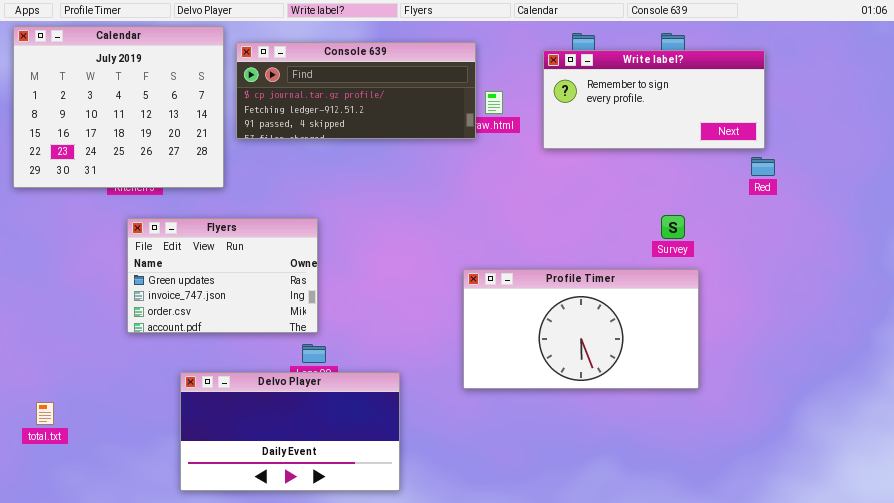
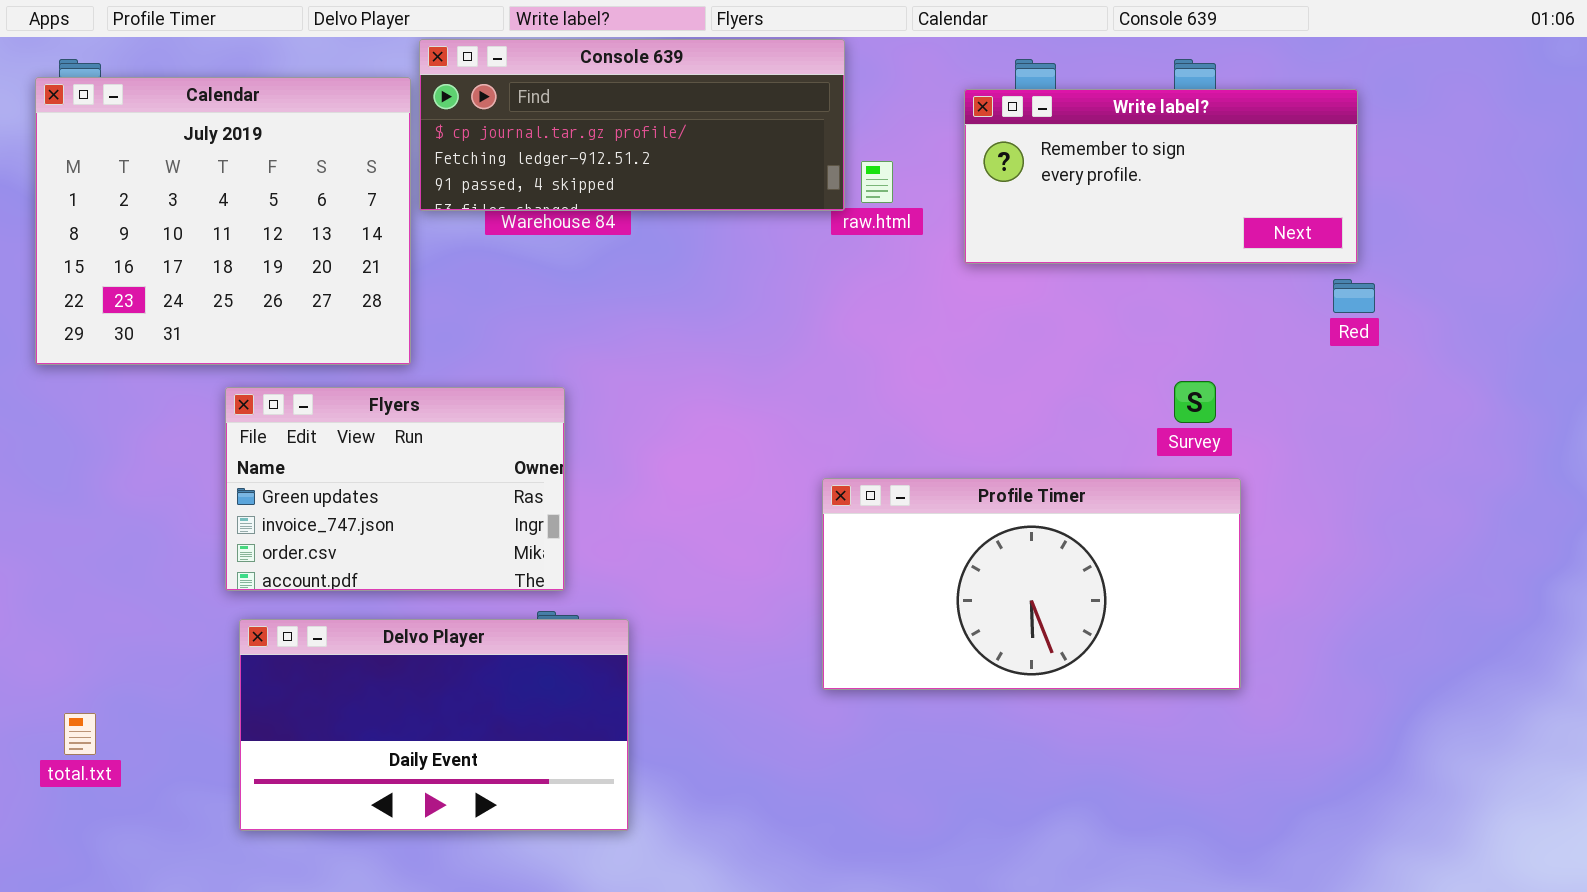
Calendar: [13,26,224,188] -> [35,77,411,365], moved
Console 639: [236,42,476,139] -> [419,39,845,211], moved
Delvo Player: [180,372,400,491] -> [239,619,629,831], moved

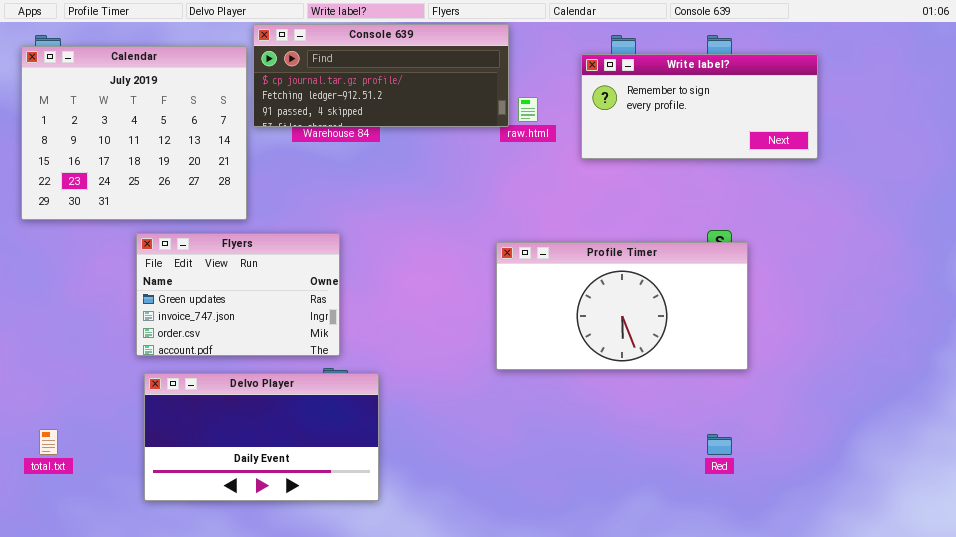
Red: [1333,279,1375,313] -> [707,434,732,455], moved
Profile Timer: [822,478,1241,690] -> [496,242,748,370], moved

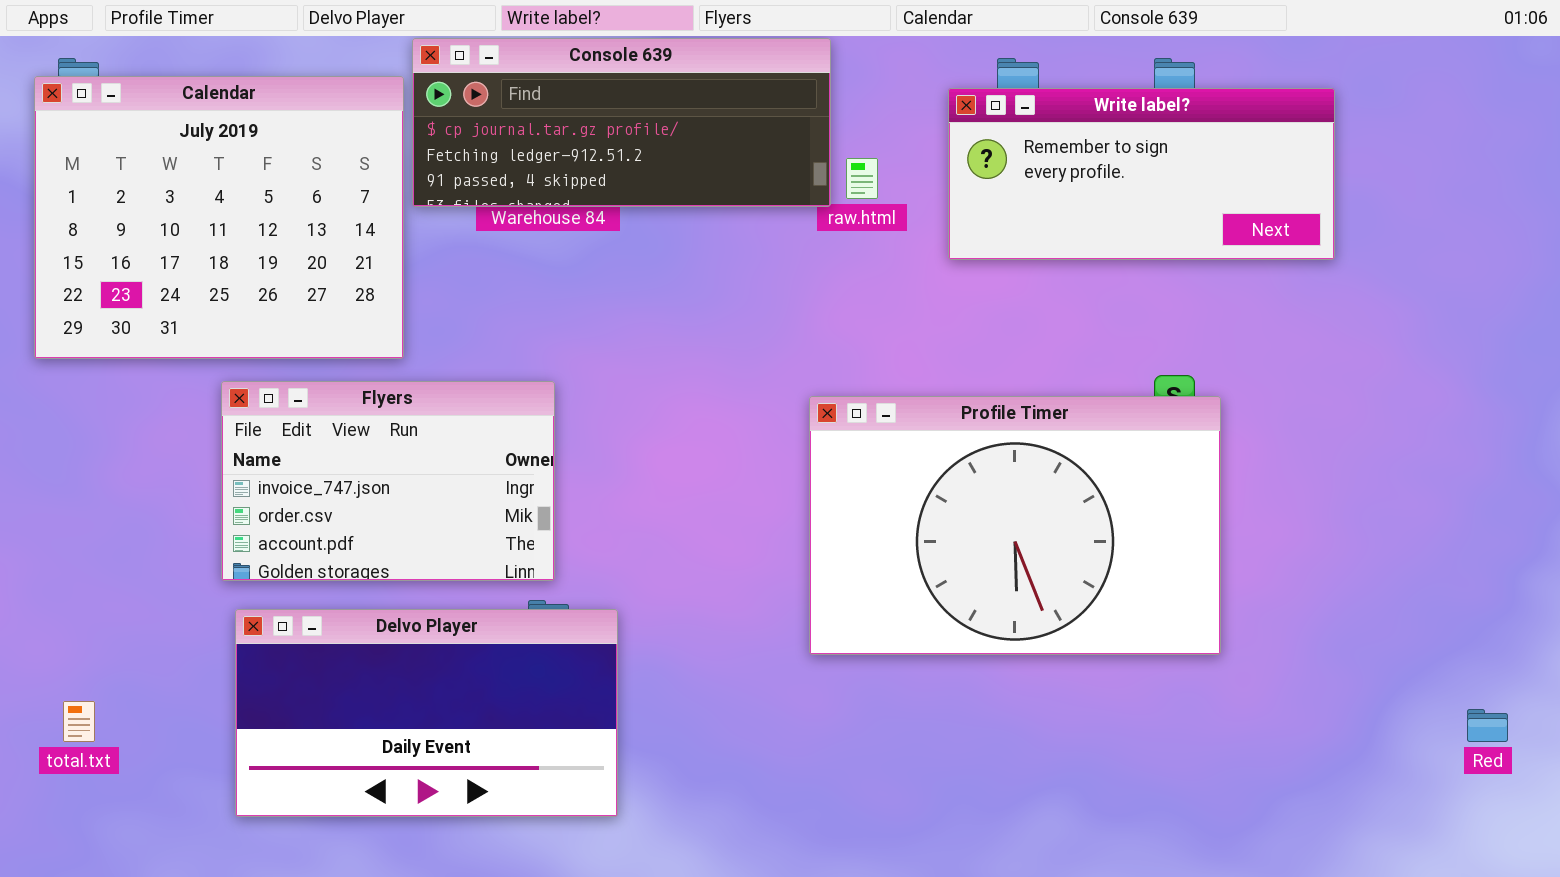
Flyers: [136,233,340,356] -> [221,381,555,581], scrolled down 1 row
Profile Timer: [496,242,748,370] -> [809,396,1221,655], resized
Red: [707,434,732,455] -> [1467,709,1508,742], moved

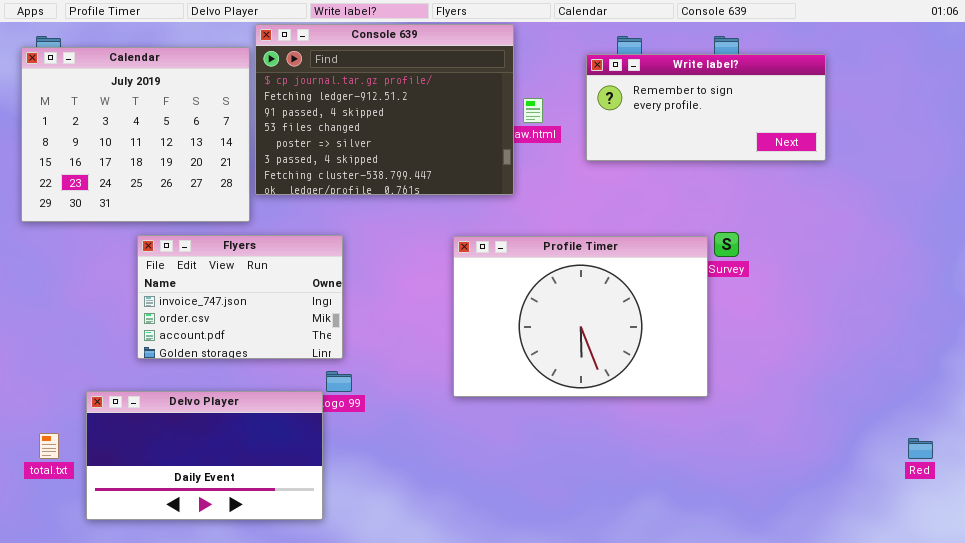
Console 639: [412,38,831,207] -> [255,24,514,195], resized
Profile Timer: [809,396,1221,655] -> [453,236,708,397], moved
Delvo Player: [235,609,618,817] -> [86,391,323,520], moved

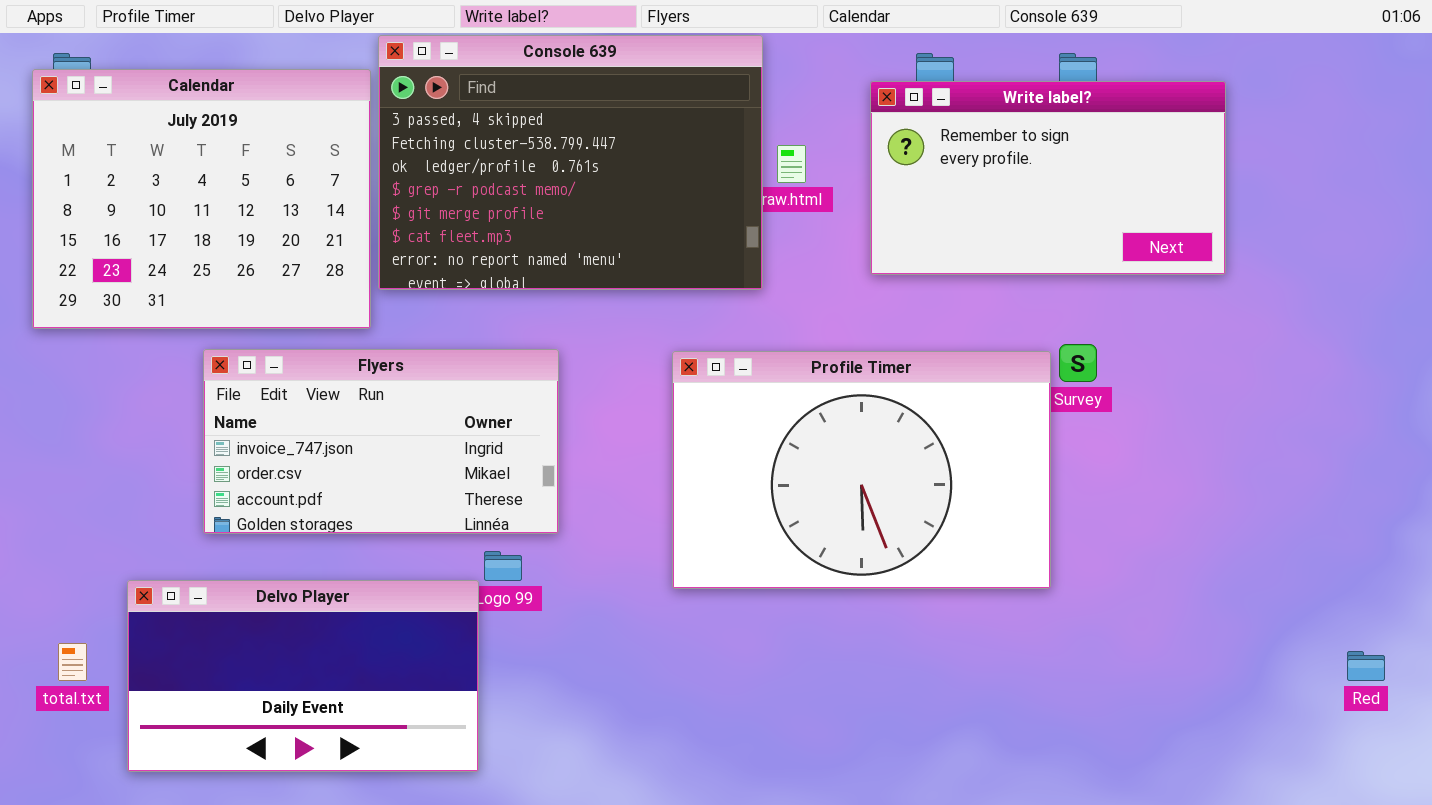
Console 639: [255,24,514,195] -> [378,35,763,290], scrolled down 5 rows
Write label?: [586,54,826,161] -> [870,81,1226,275], resized
Flyers: [137,235,343,359] -> [203,349,559,534], resized

